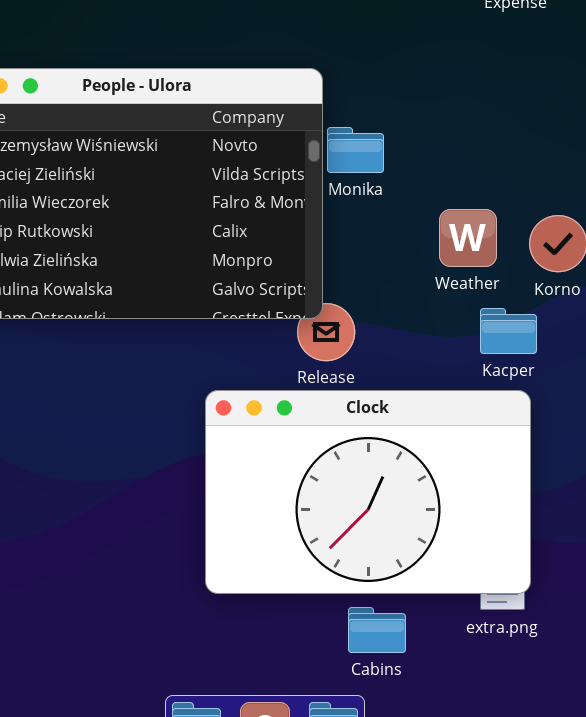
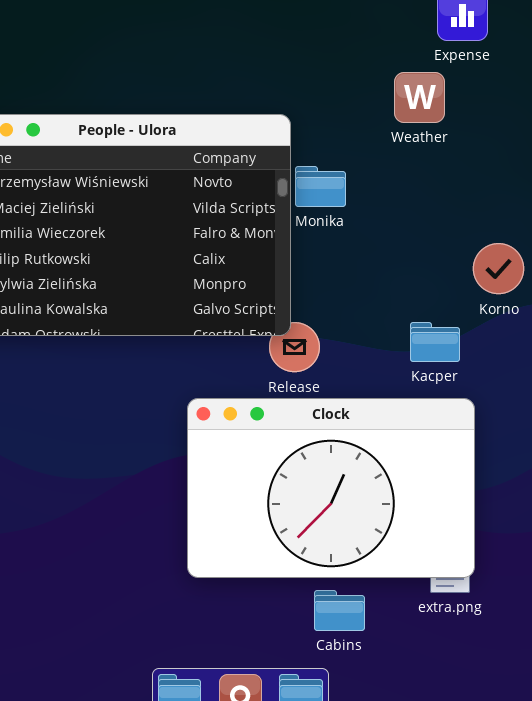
Weather: [439,209,497,267] -> [394,72,445,123], moved
Kacper: [480,308,537,354] -> [410,322,460,362], moved

